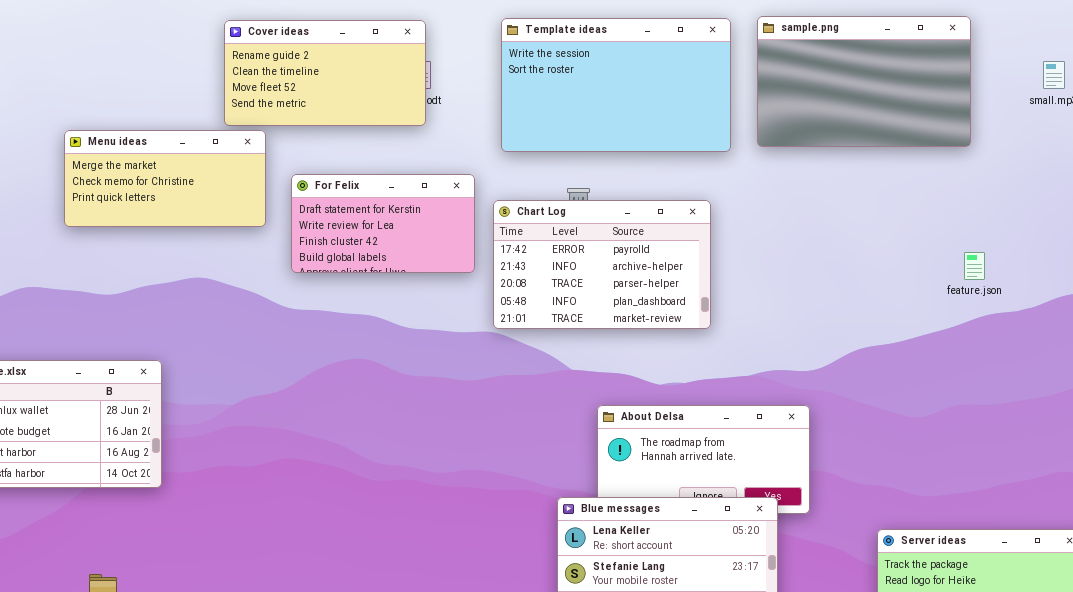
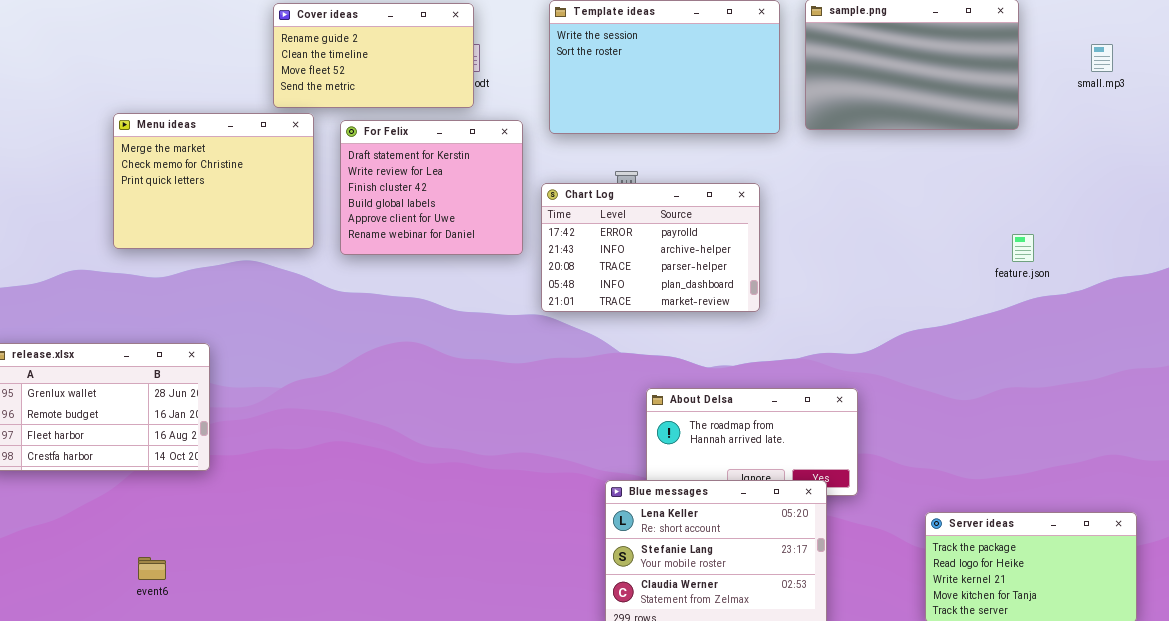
Menu ideas: [64,130,266,227] -> [113,113,314,249], resized
For Felix: [291,174,475,273] -> [340,120,523,255], resized

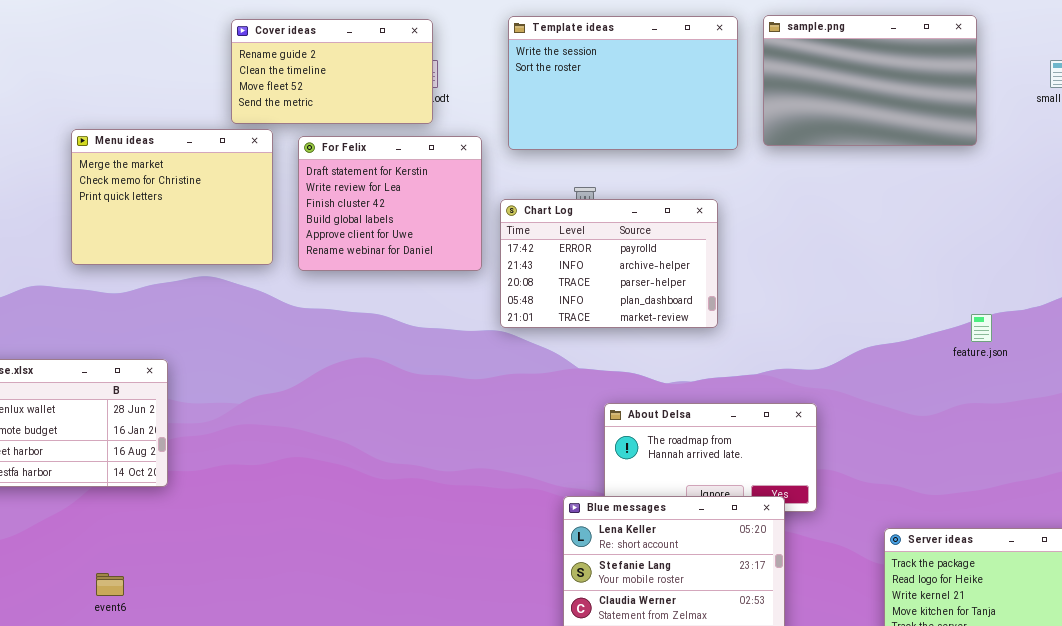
feature.json: [1012,234,1034,262] -> [971,314,992,342], moved

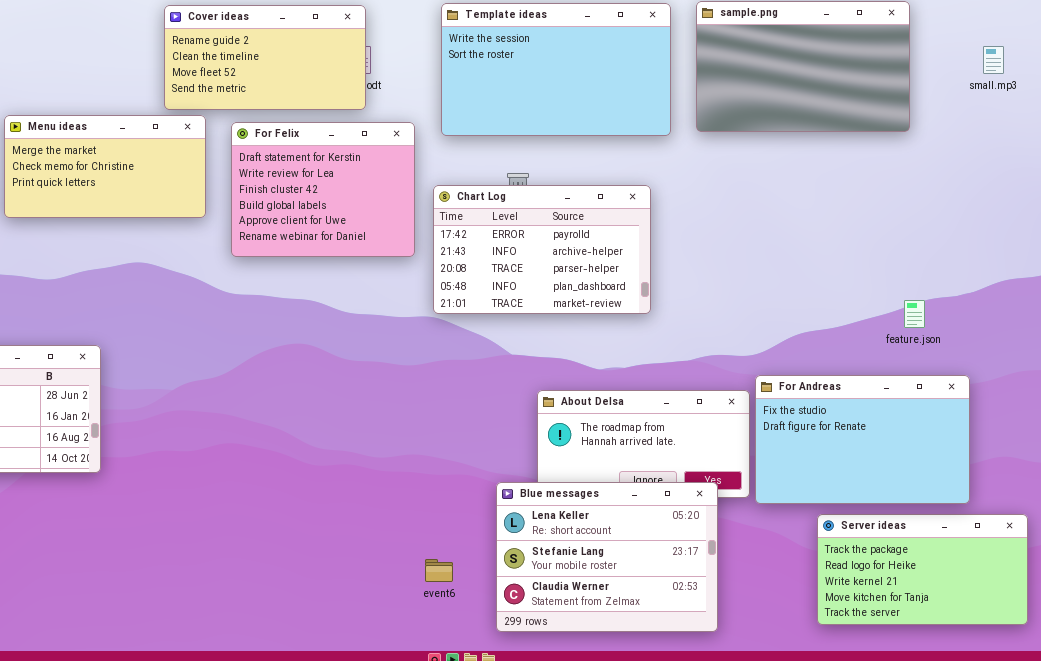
Menu ideas: [71,129,273,265] -> [4,115,206,218], resized
For Andreas: none -> [755,375,970,504], opened
event6: [96,573,124,596] -> [425,559,453,582], moved

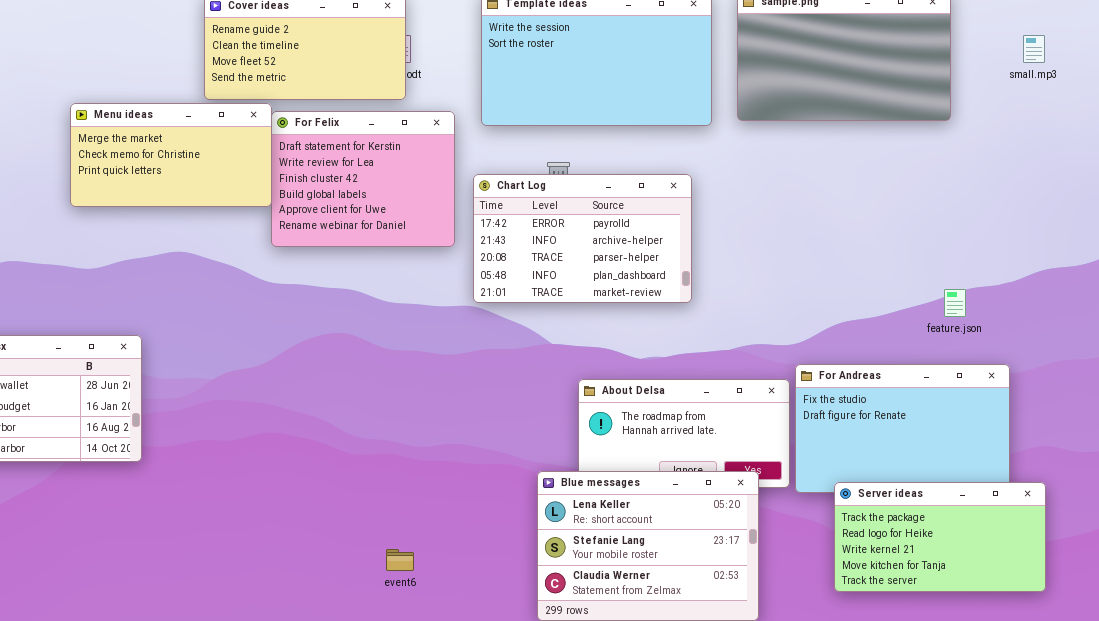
Menu ideas: [4,115,206,218] -> [70,103,272,207], moved
Server ideas: [817,514,1028,625] -> [834,482,1046,592], moved
event6: [425,559,453,582] -> [386,549,414,571], moved

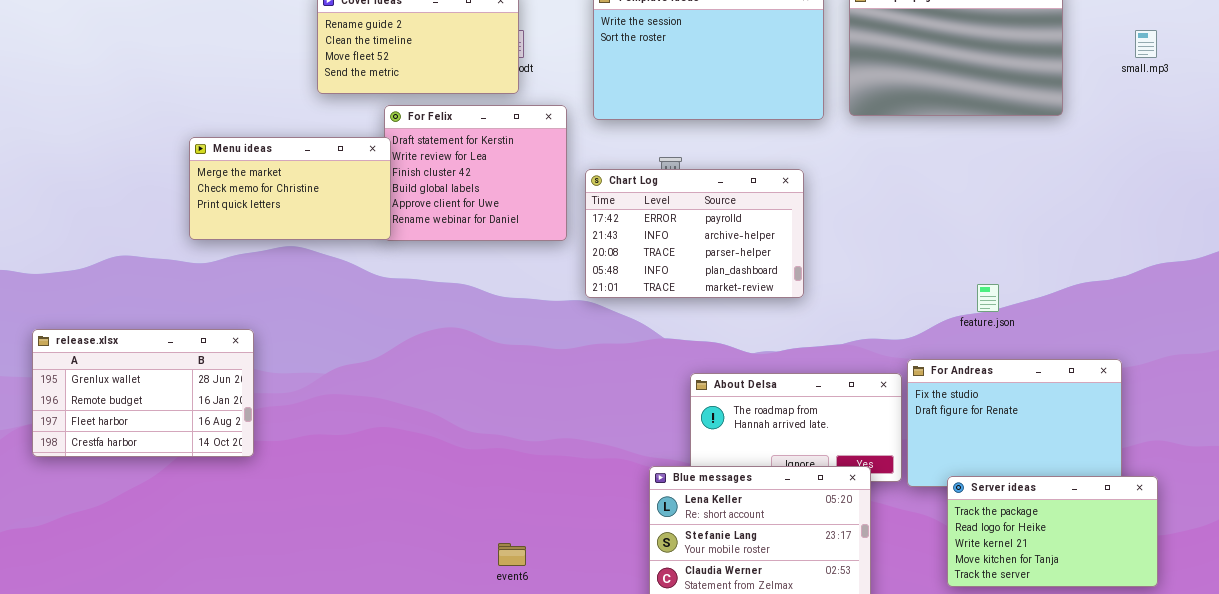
Menu ideas: [70,103,272,207] -> [189,137,391,240], moved
feature.json: [944,289,966,317] -> [977,284,999,312], moved

